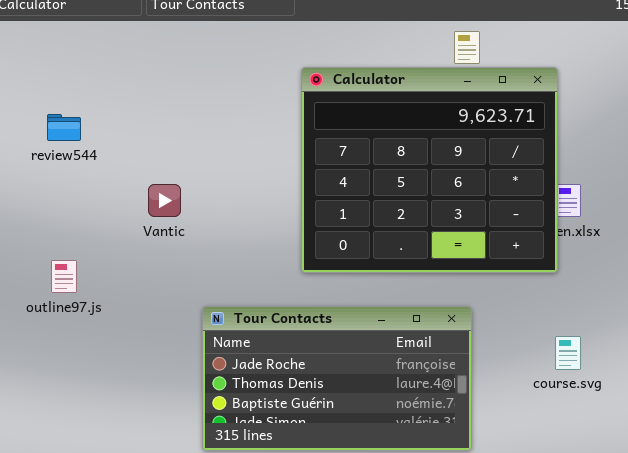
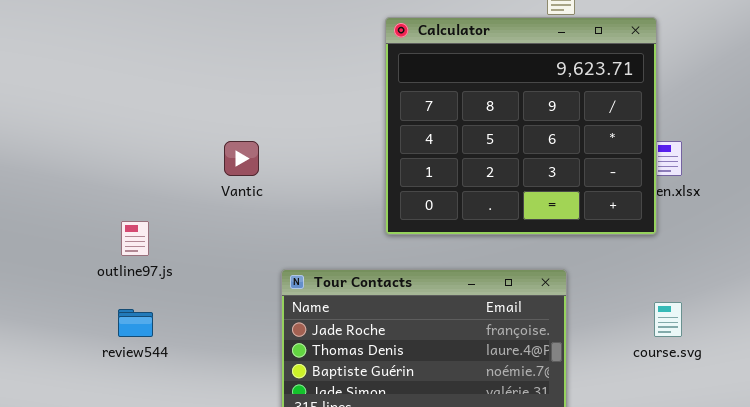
review544: [47,114,81,141] -> [118,309,153,337], moved

